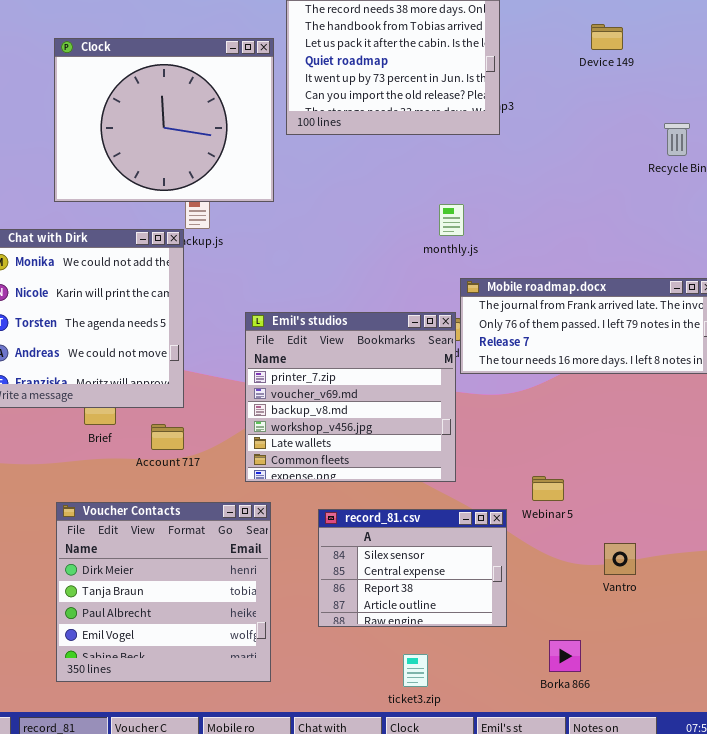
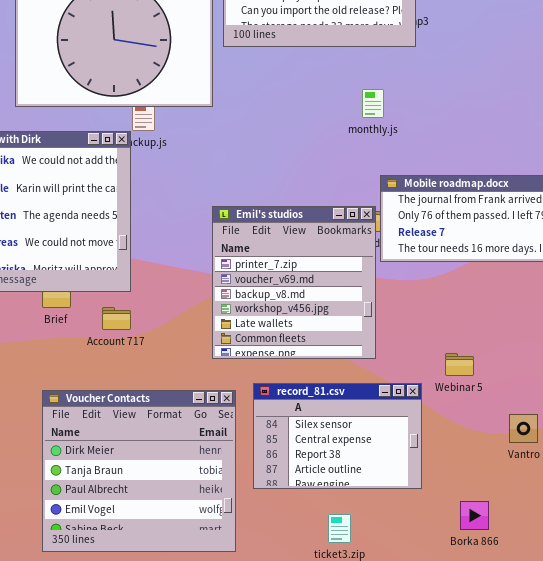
monthly.js: [439,204,464,236] -> [362,89,384,118], moved
Emil's studios: [245,312,456,482] -> [212,206,376,359], resized
Voucher Contacts: [56,502,271,682] -> [42,390,236,552], moved

